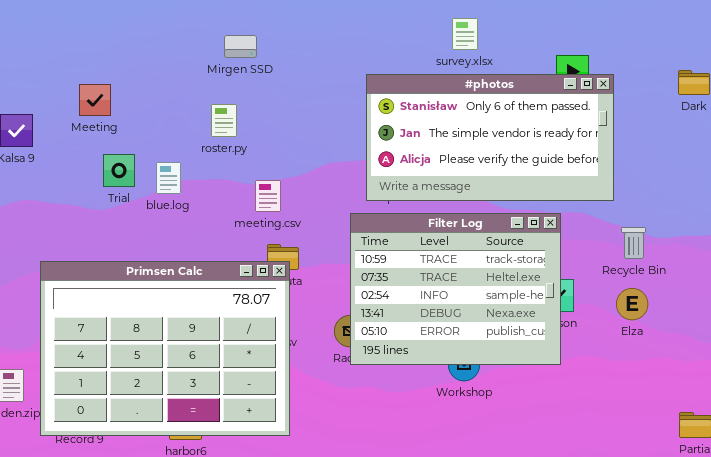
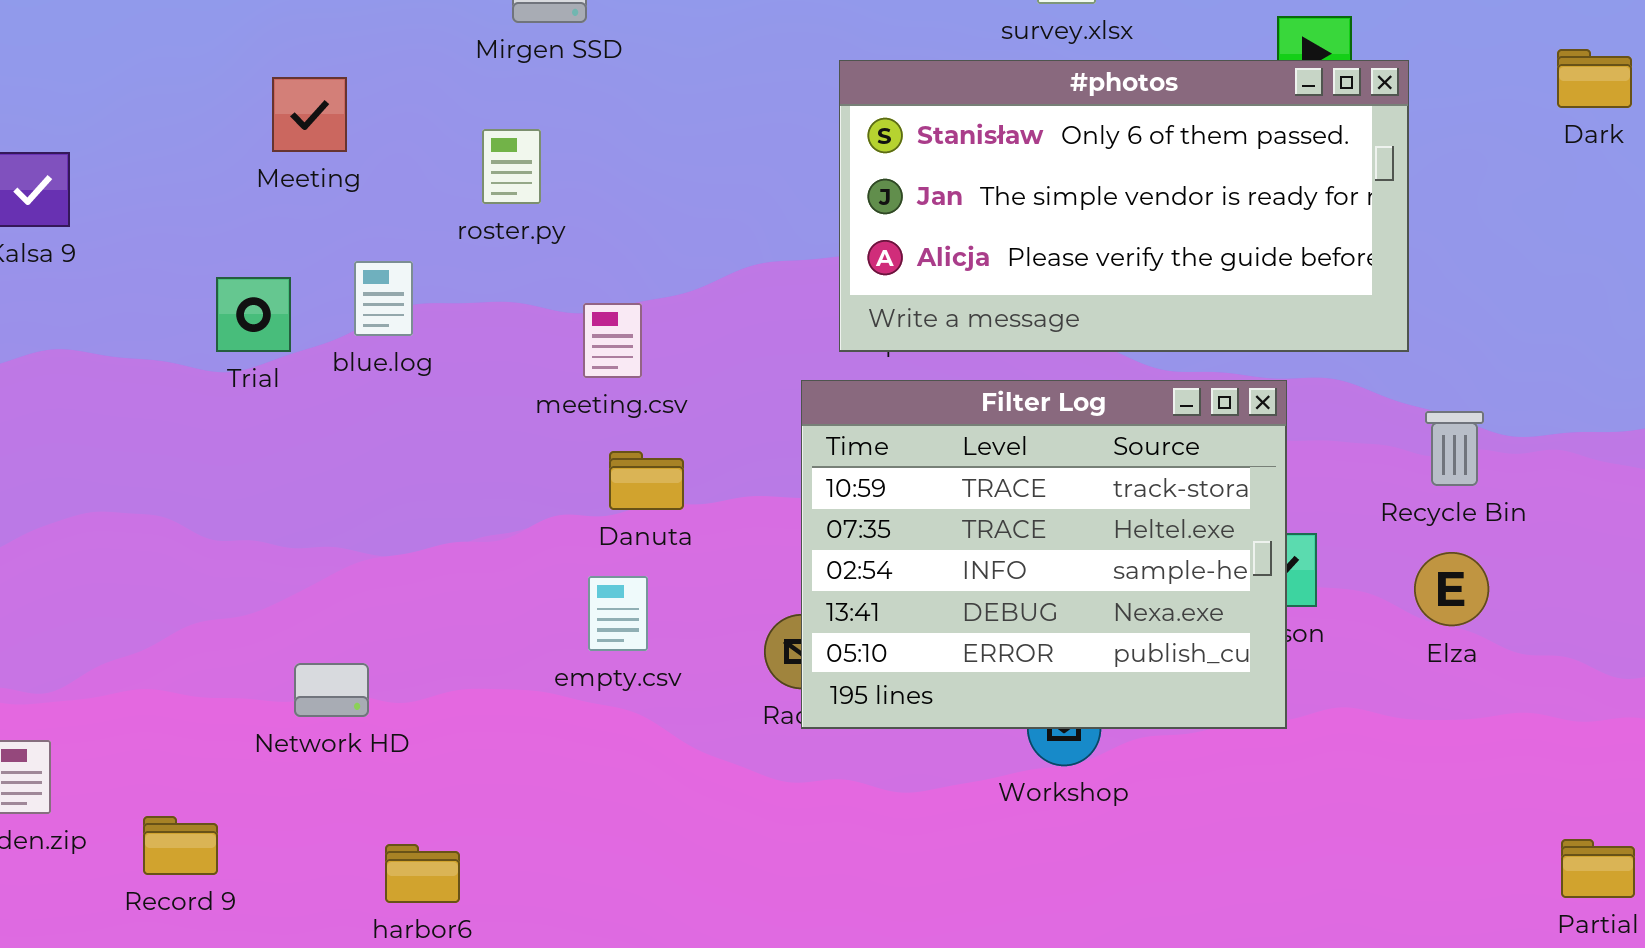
Meeting: [79,84,111,116] -> [272,77,347,152], moved
Trial: [103,154,135,187] -> [216,277,291,352], moved
Primsen Calc: [40,261,290,436] -> none, closed

